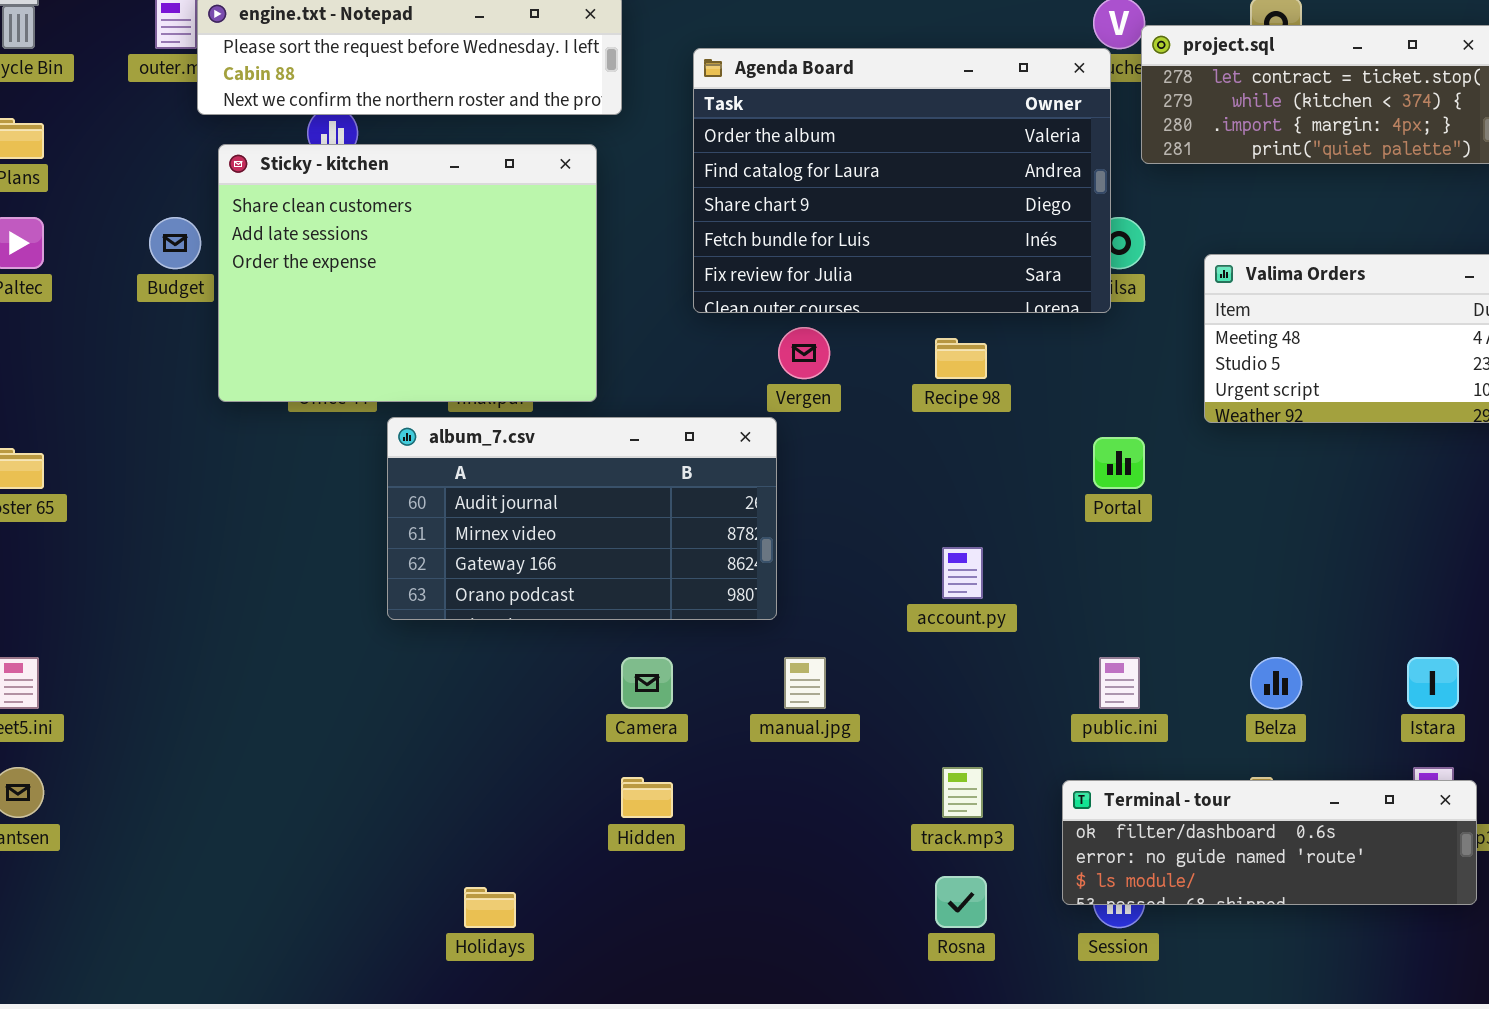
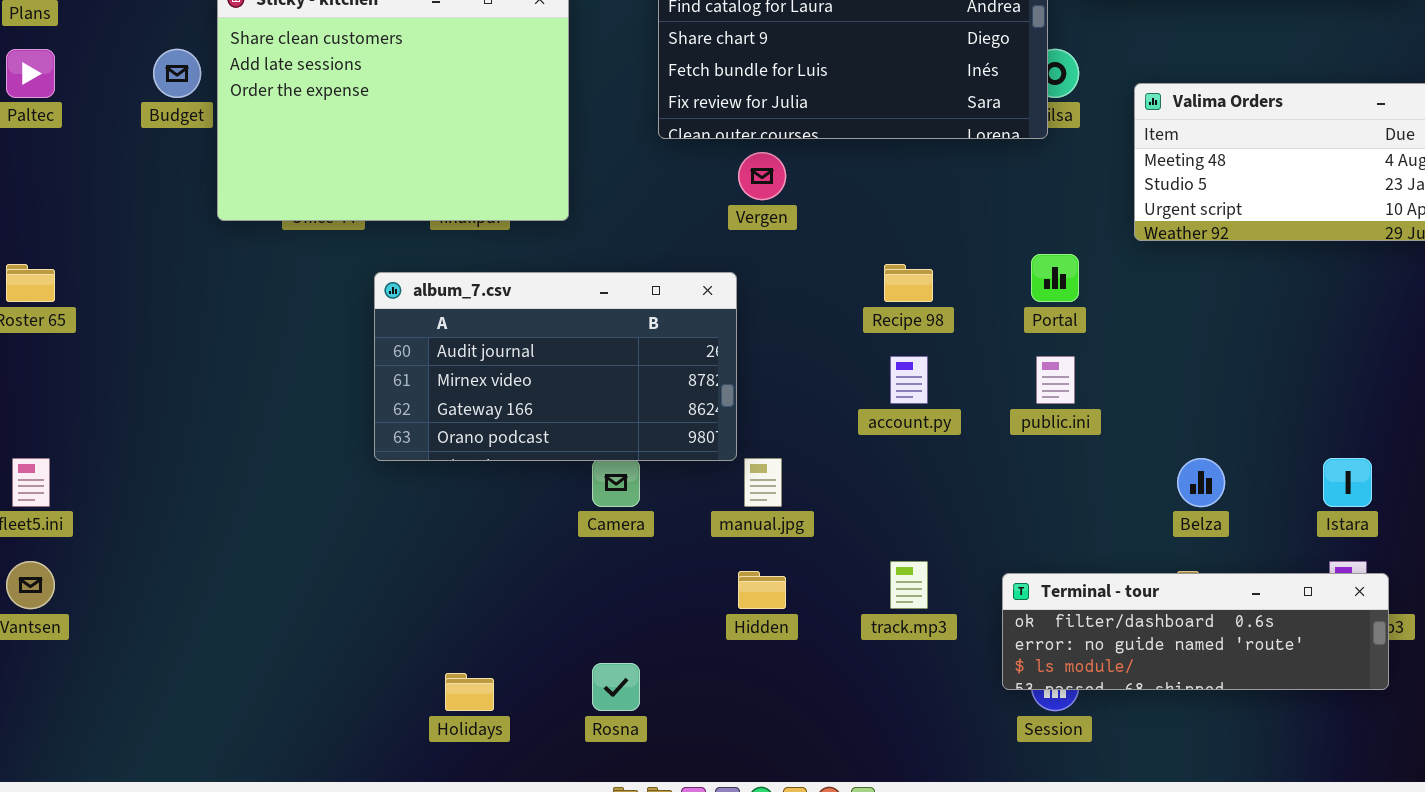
Recipe 98: [935,338,987,379] -> [884,264,933,302], moved
album_7.csv: [387,417,777,620] -> [374,272,737,461], moved
public.ini: [1099,657,1140,709] -> [1036,356,1075,404], moved
Hidden: [621,777,673,818] -> [738,571,786,609], moved
Rosna: [935,876,987,928] -> [592,663,640,711], moved

